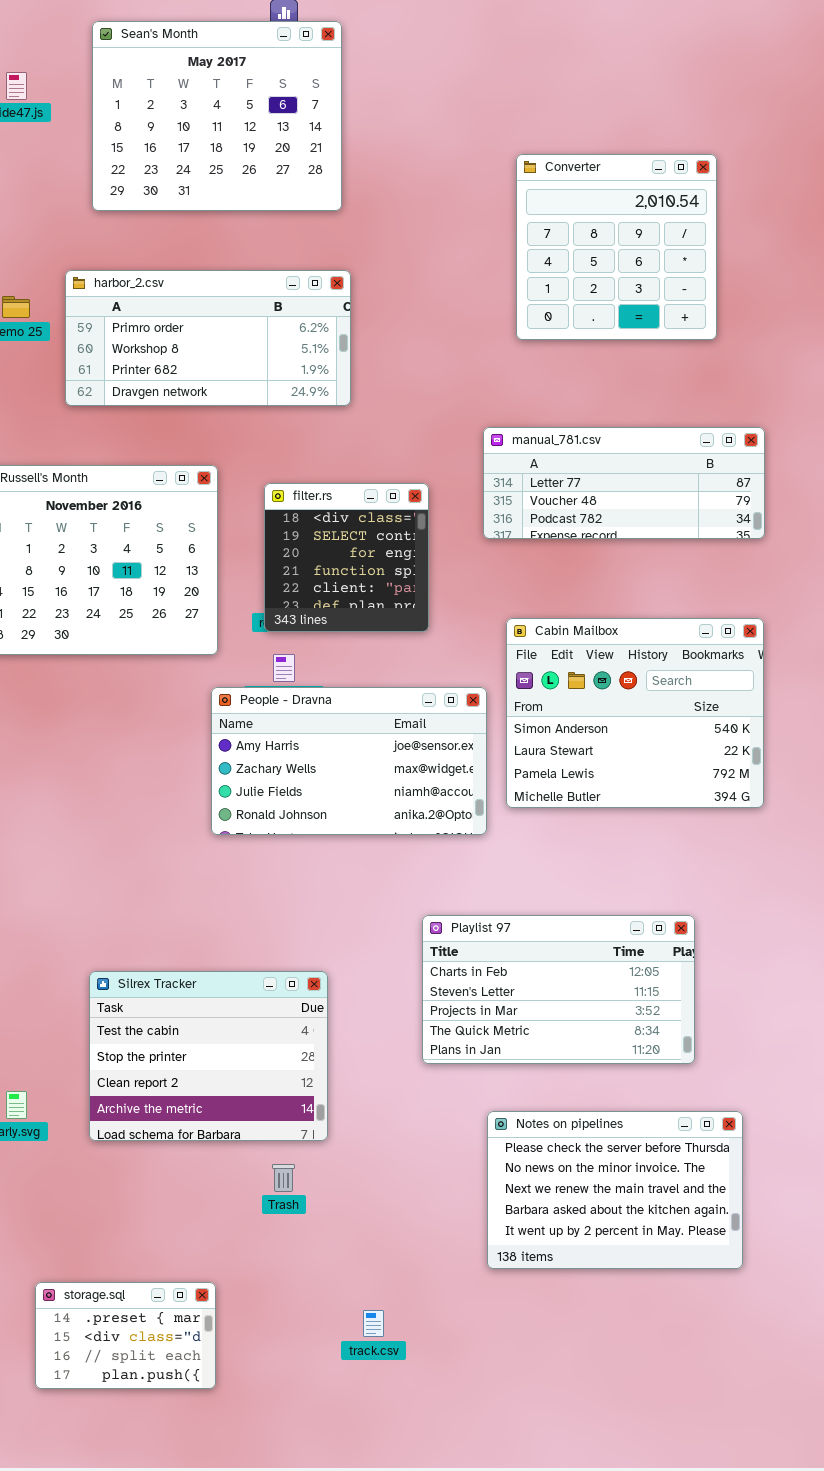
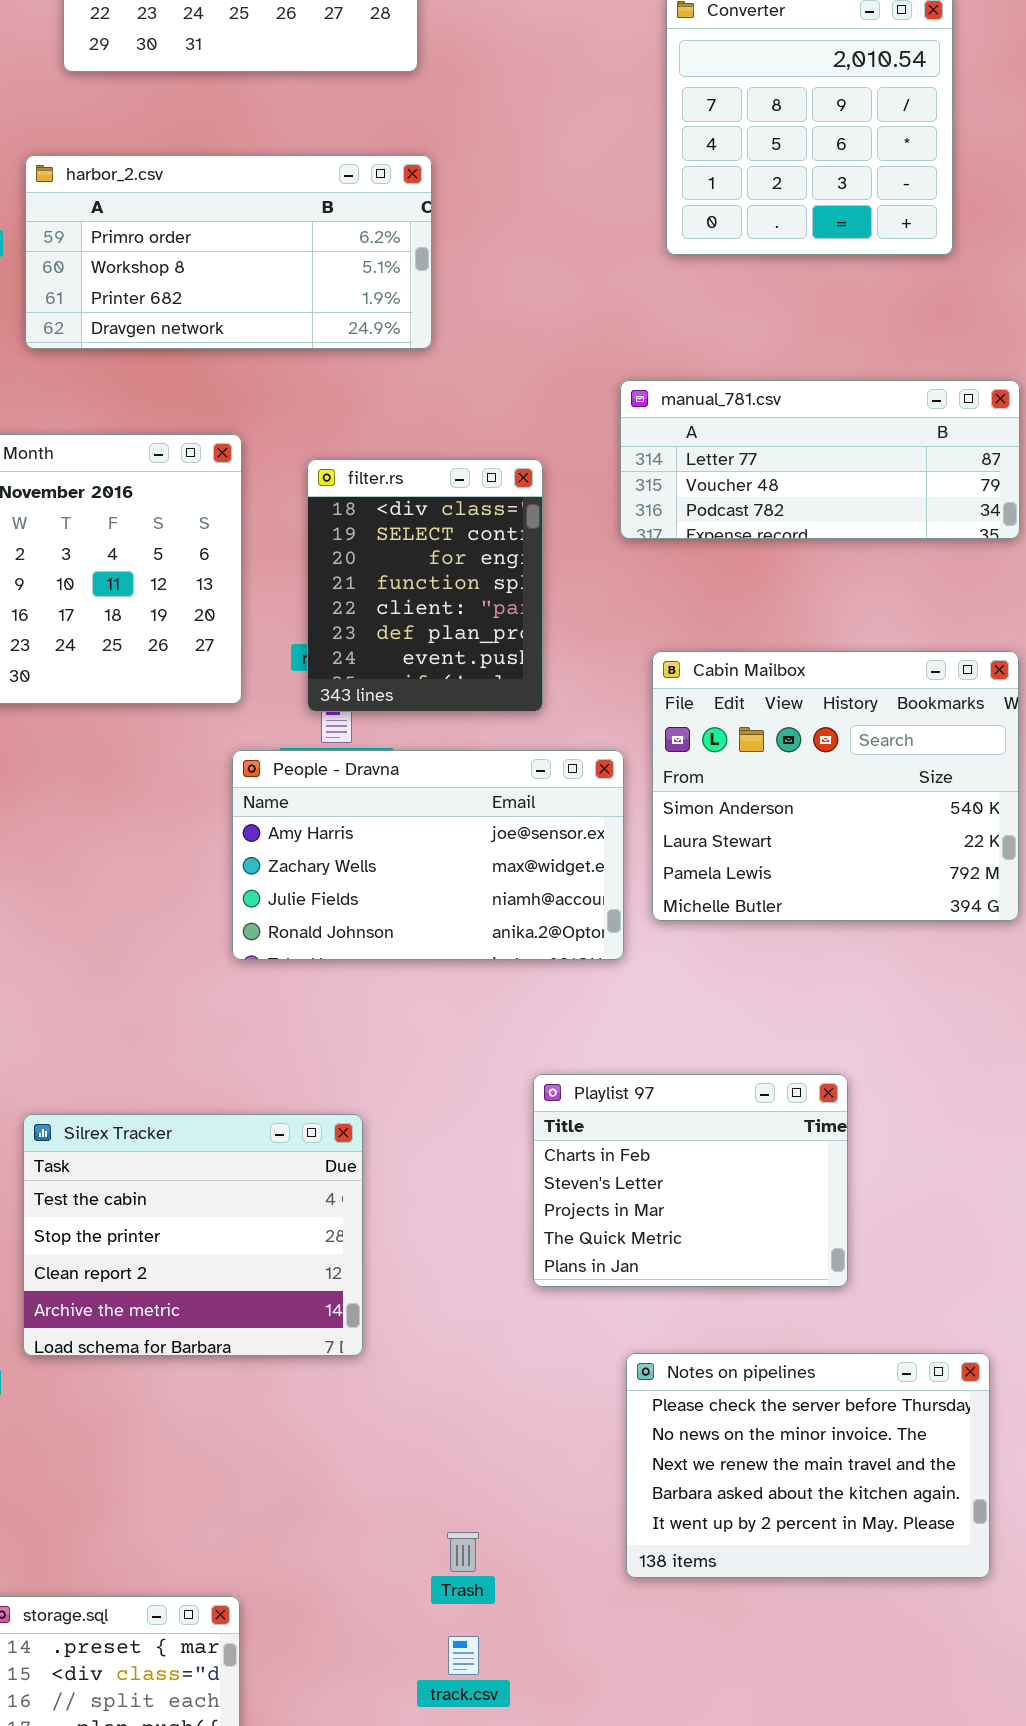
filter.rs: [264,483,429,632] -> [307,459,543,712], resized
Playlist 97: [422,915,695,1064] -> [533,1074,848,1287], resized
Silrex Tracker: [89,971,328,1141] -> [23,1114,363,1356], moved
Trash: [272,1164,295,1192] -> [447,1532,479,1572], moved

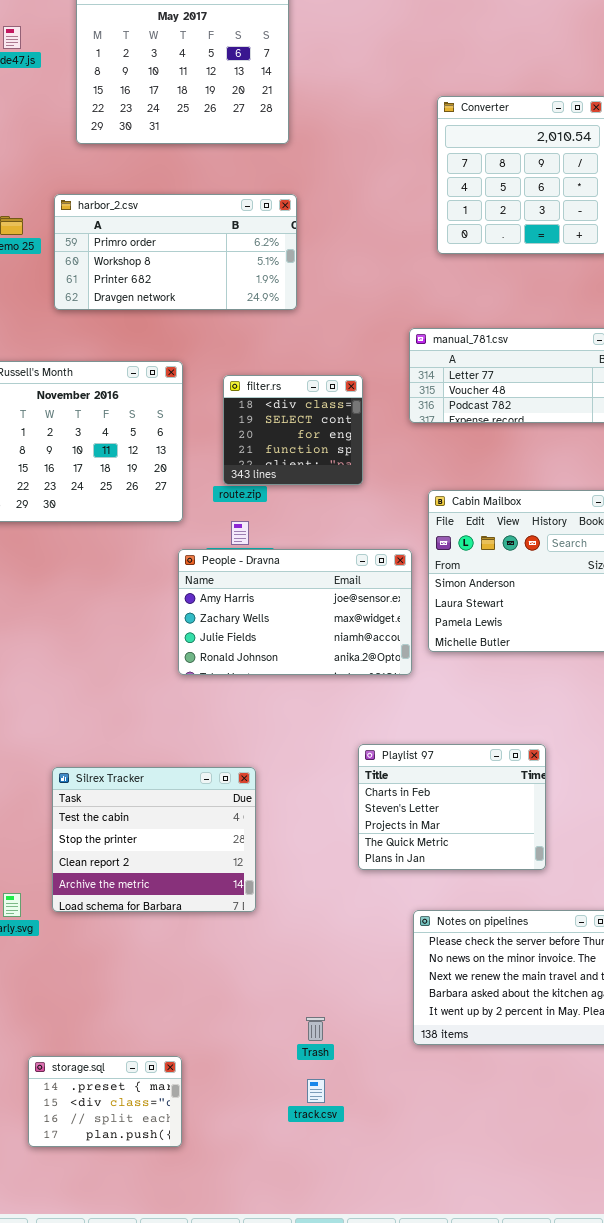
filter.rs: [307,459,543,712] -> [223,375,363,485], resized

